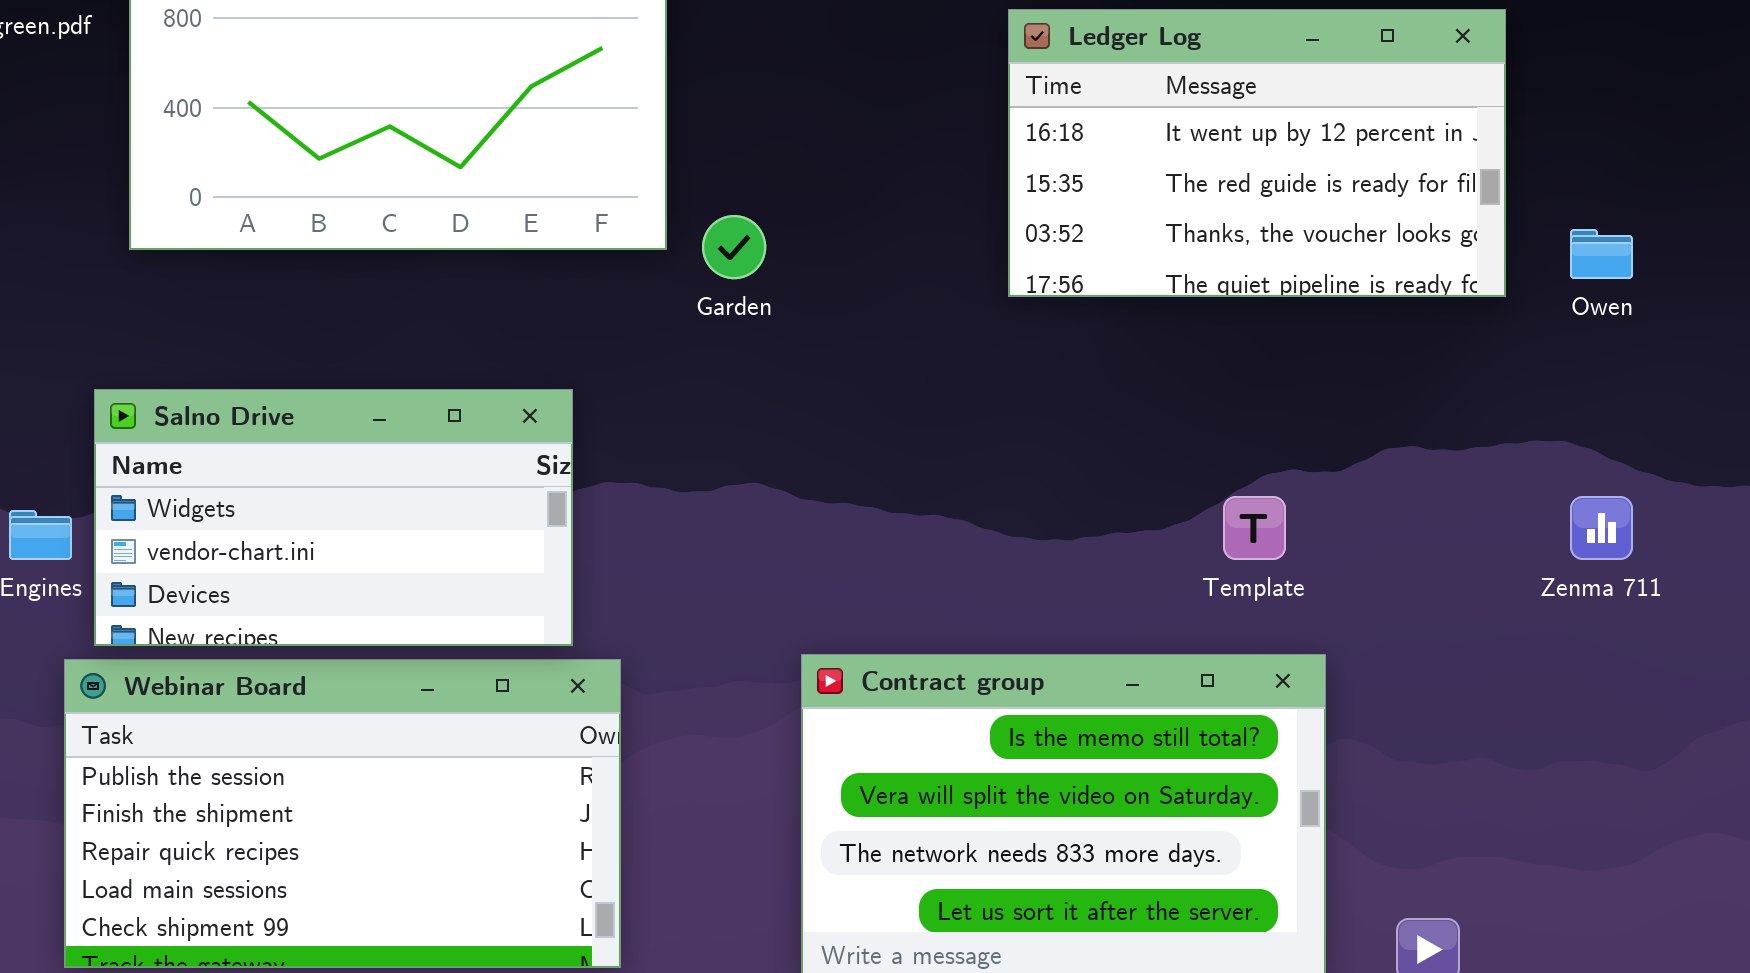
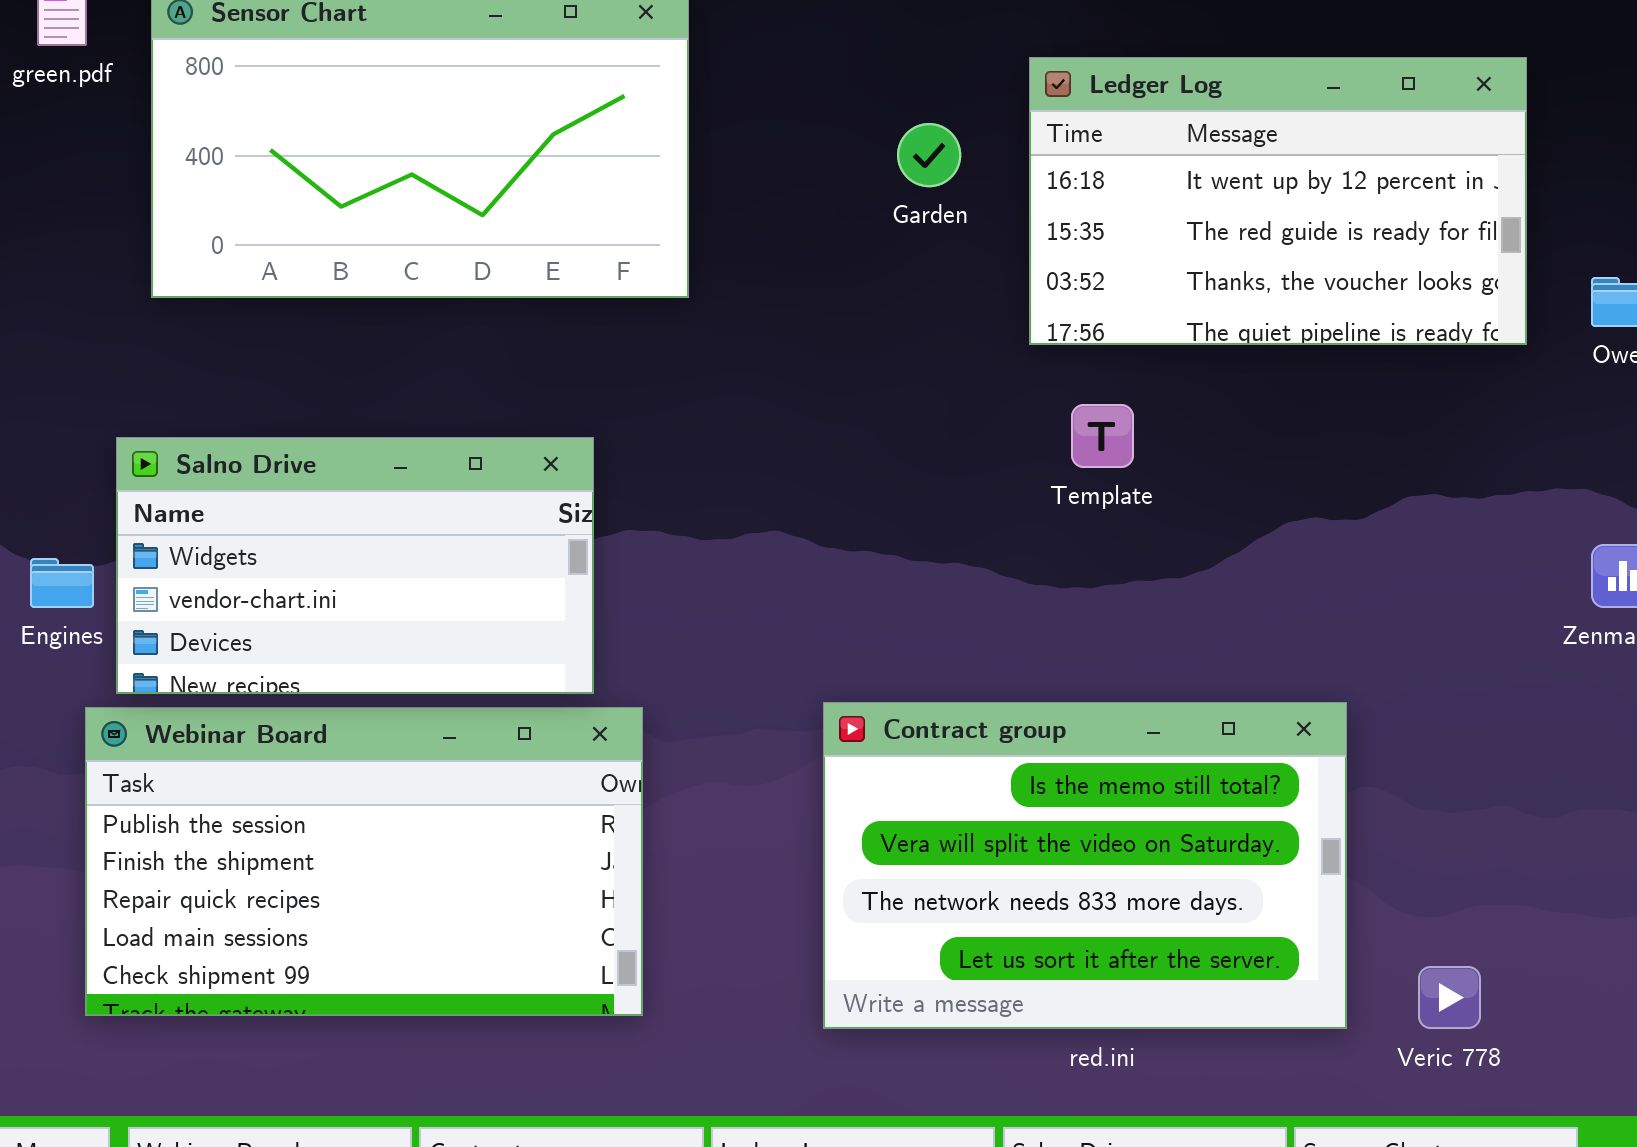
Garden: [702,215,766,279] -> [897,123,961,187], moved
Template: [1223,496,1286,560] -> [1071,404,1134,468], moved

